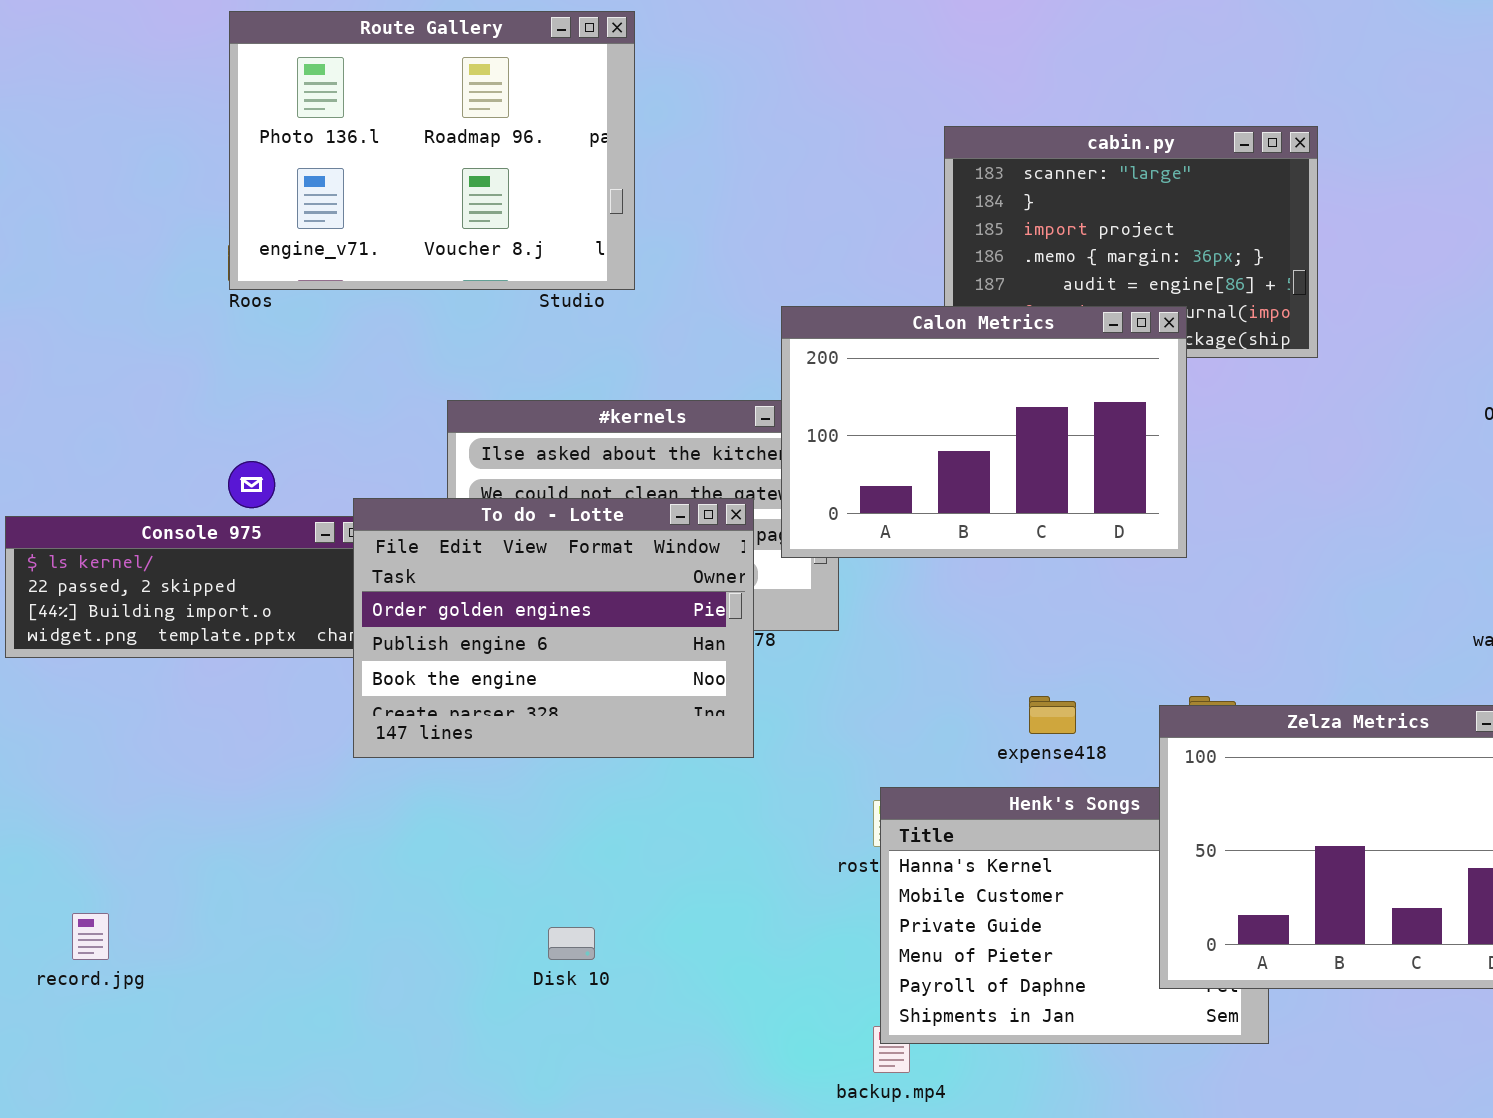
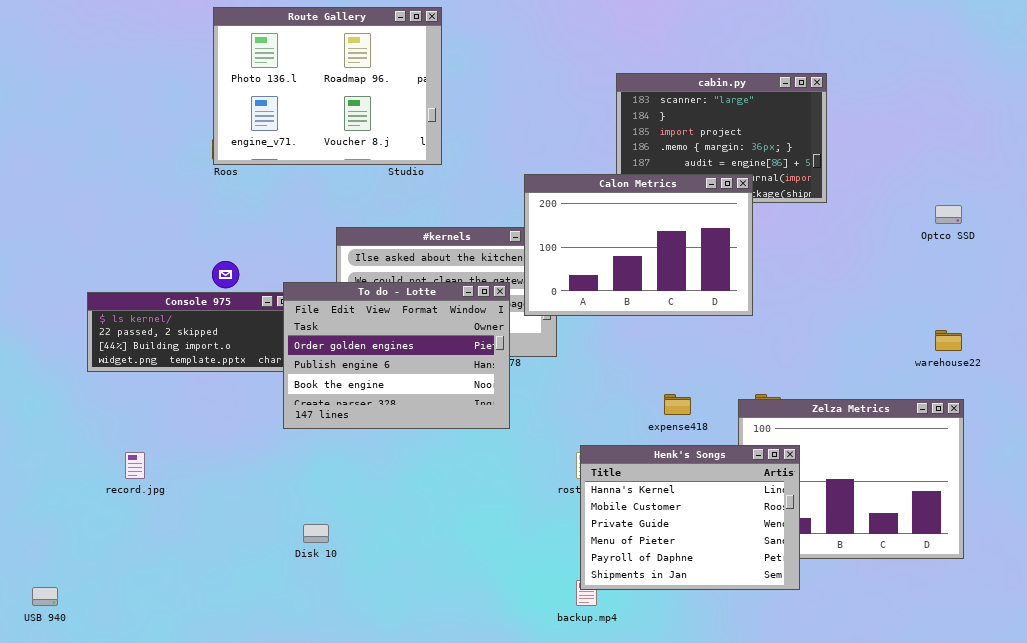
Henk's Songs: [880,787,1269,1044] -> [580,445,800,590], raised
record.jpg: [72,913,109,960] -> [125,452,145,479], moved
Disk 10: [548,927,595,960] -> [303,524,329,543], moved

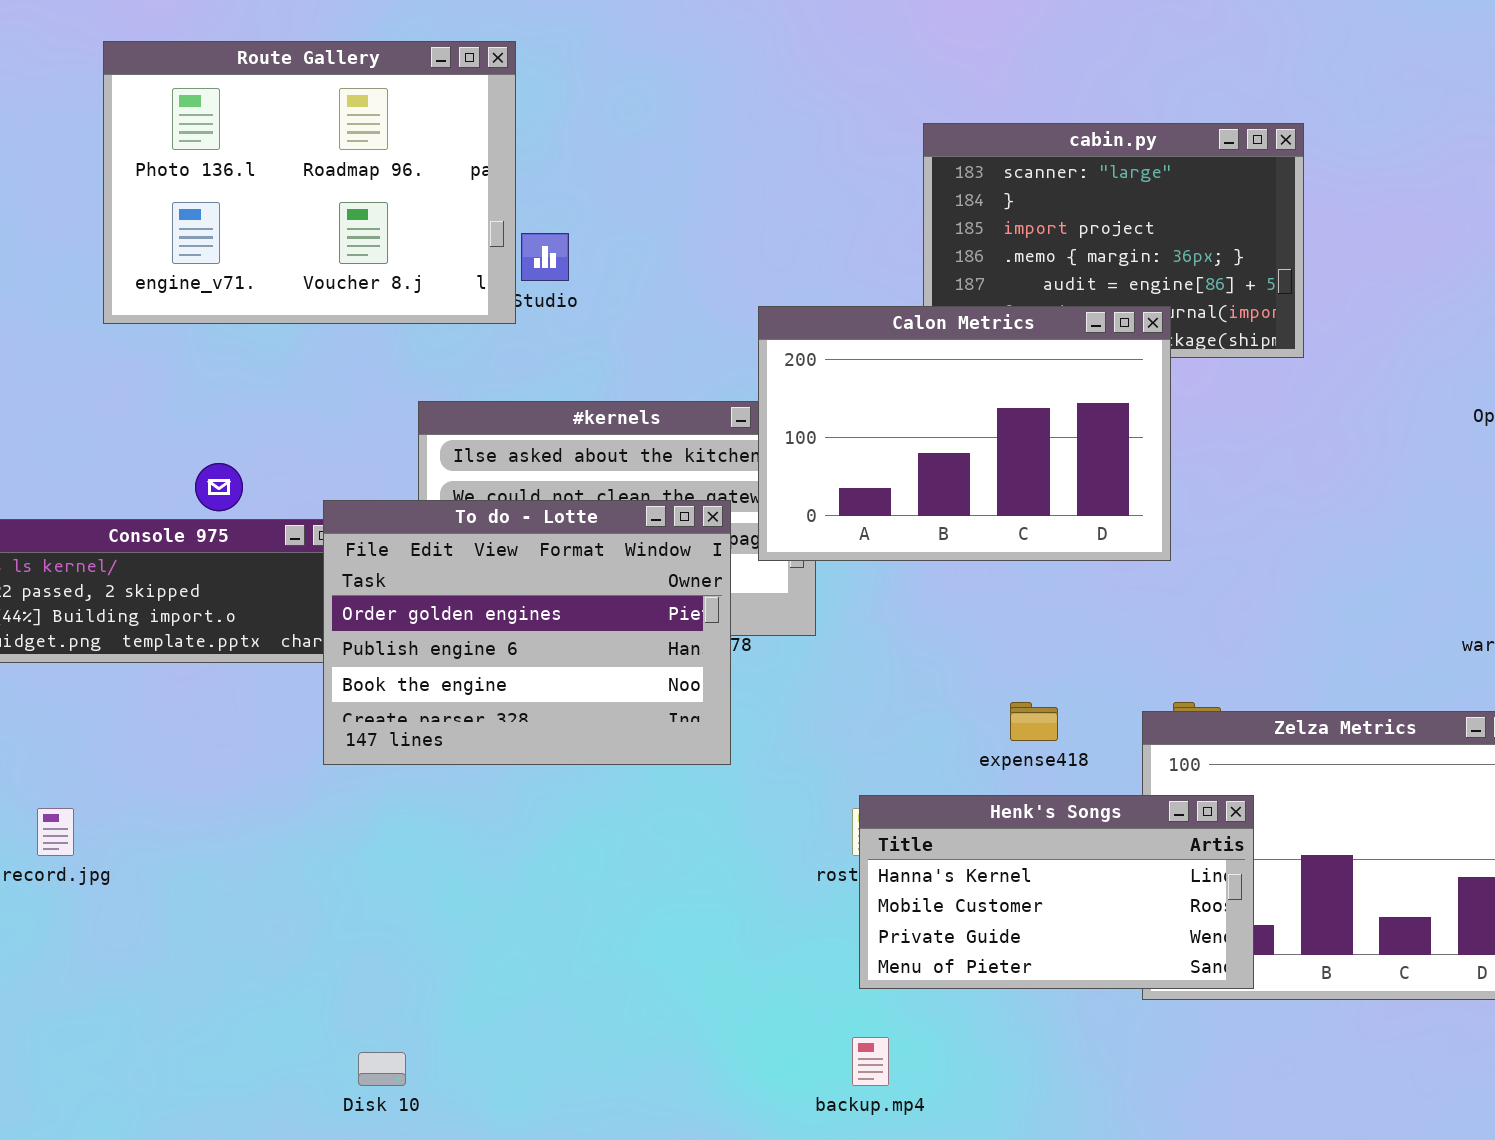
Route Gallery: [213,7,442,165] -> [103,41,516,324], moved
Henk's Songs: [580,445,800,590] -> [859,795,1254,989], resized
Disk 10: [303,524,329,543] -> [358,1052,406,1086], moved

